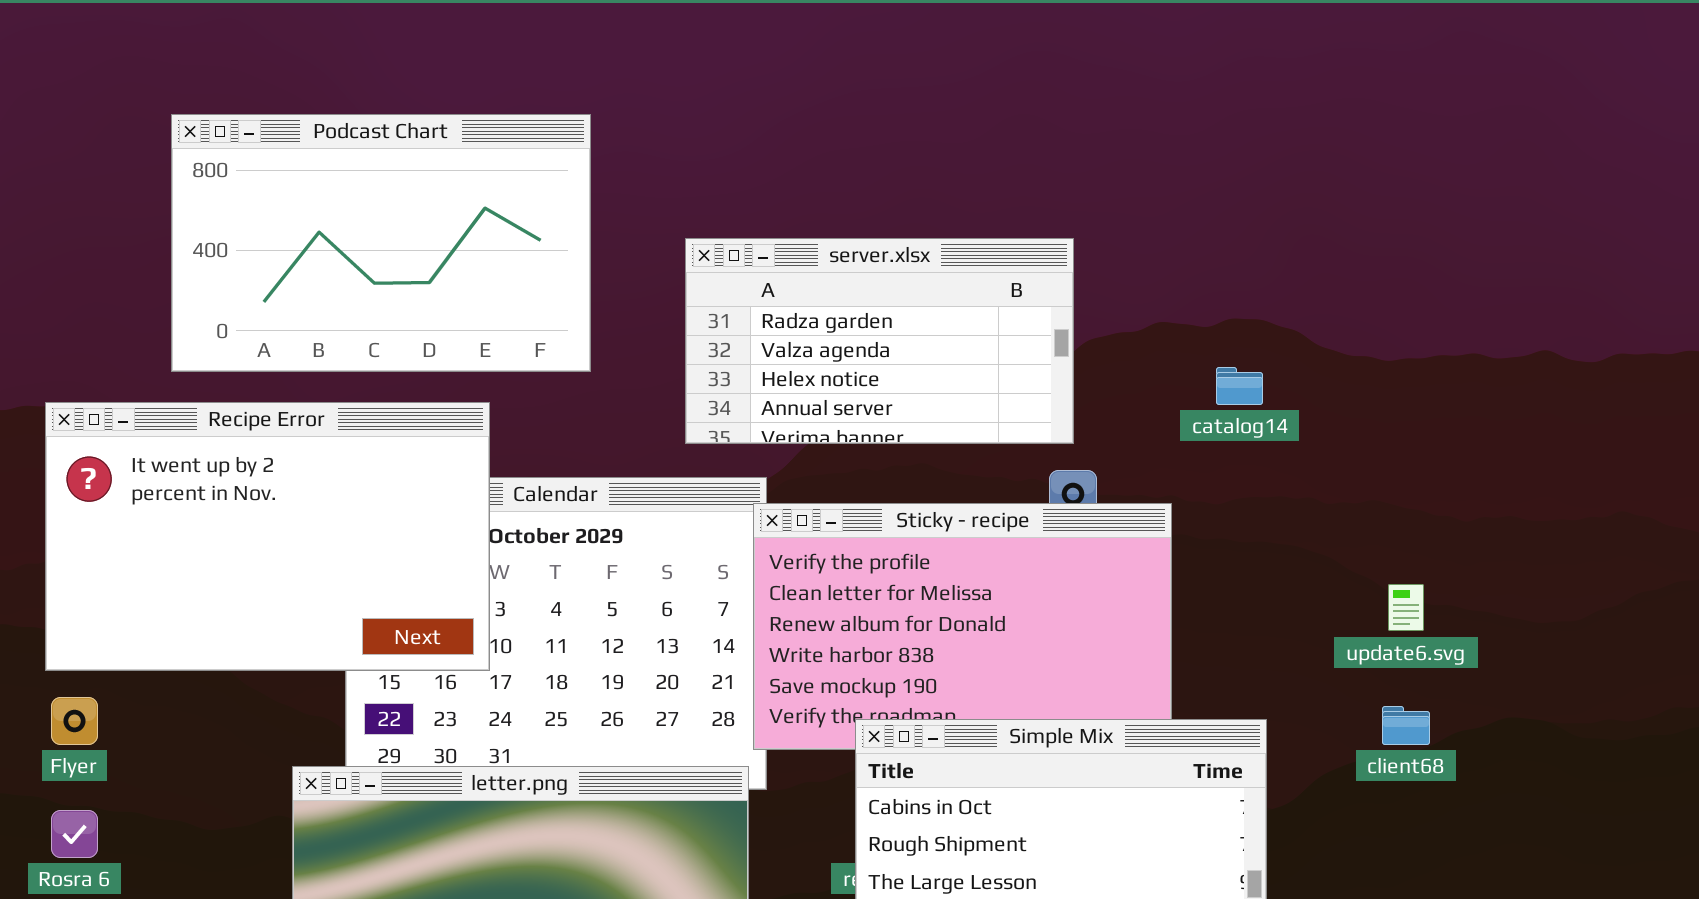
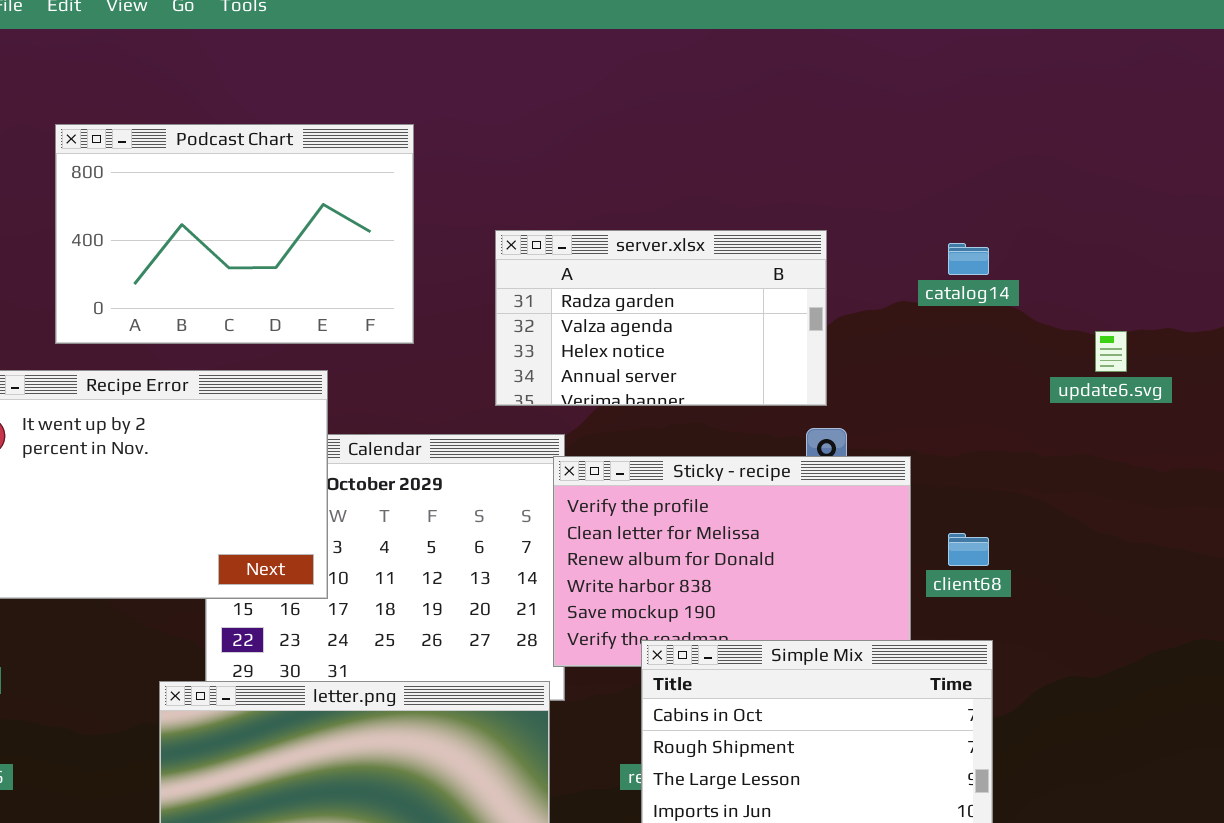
catalog14: [1216,367,1263,405] -> [948,243,989,275], moved
update6.svg: [1388,584,1424,631] -> [1095,331,1127,372], moved
client68: [1382,706,1430,745] -> [948,533,989,566], moved

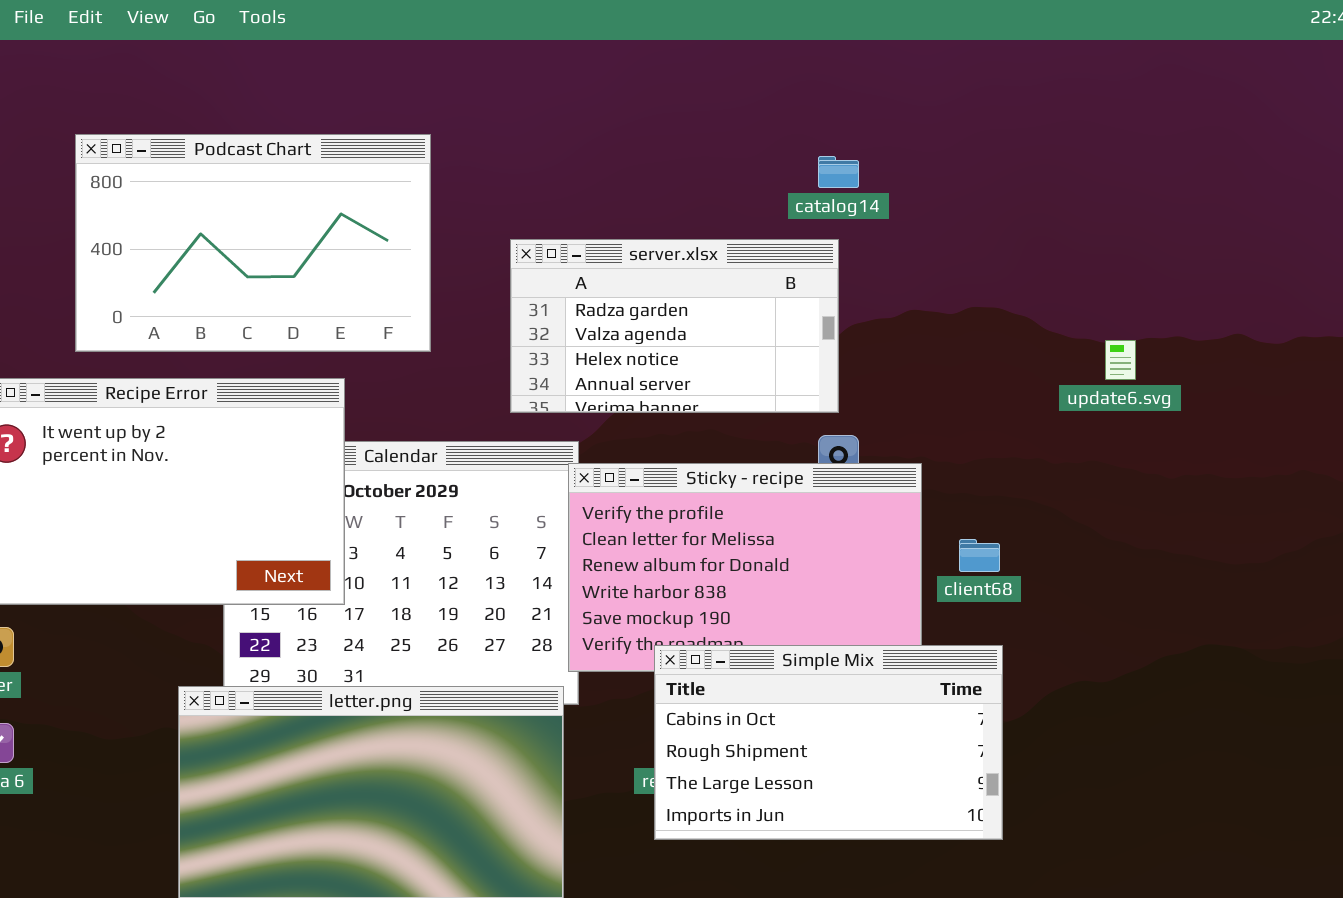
catalog14: [948,243,989,275] -> [818,156,859,188], moved

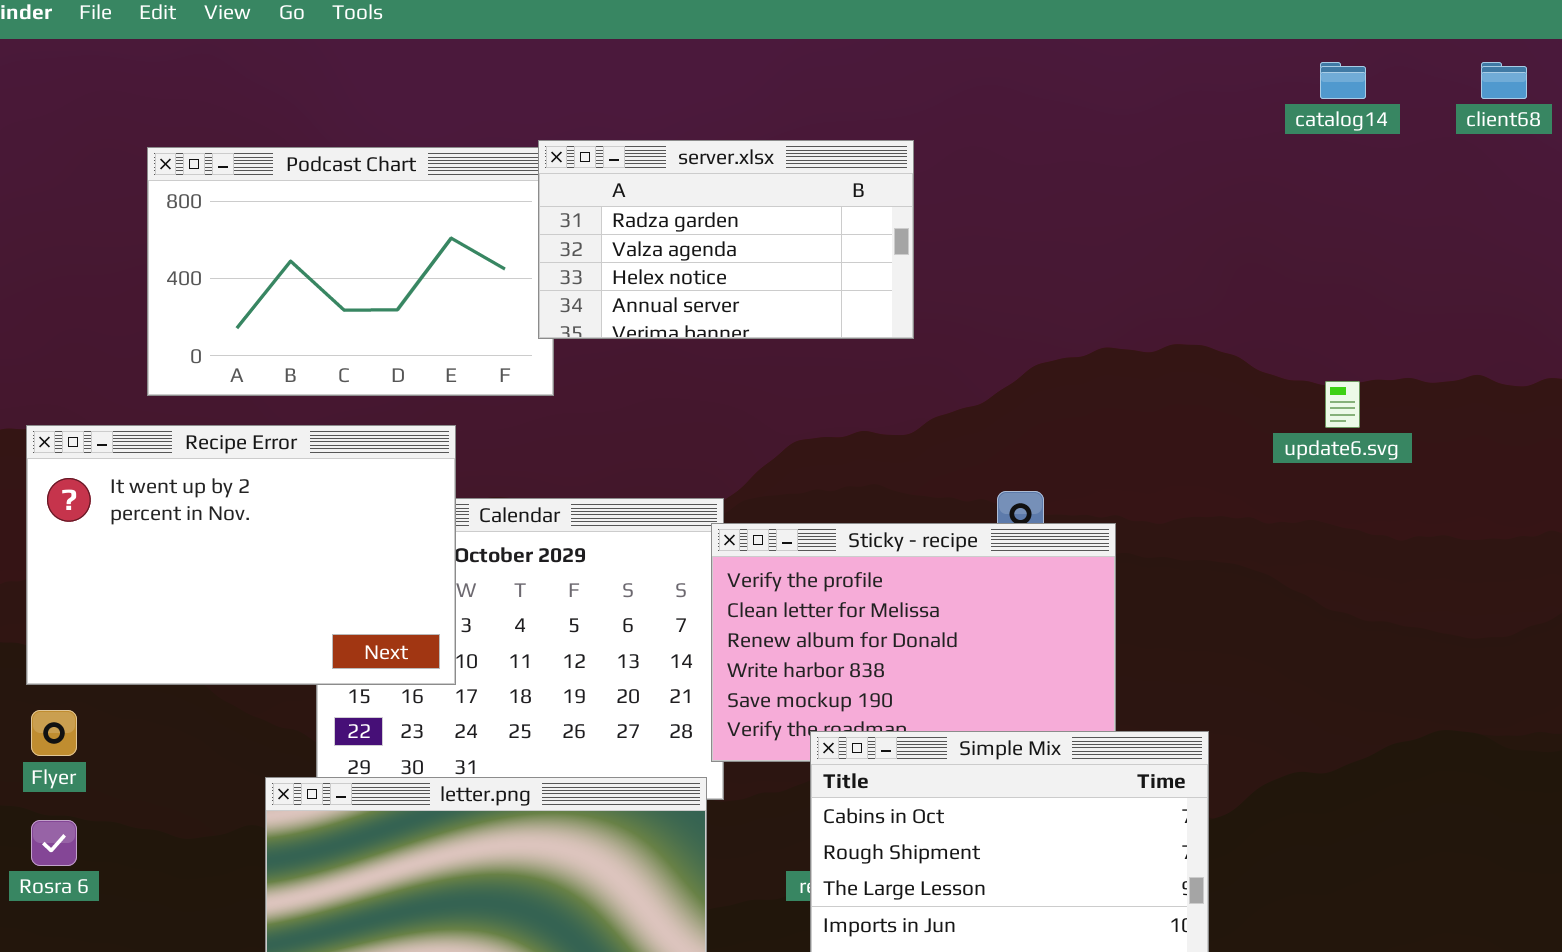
catalog14: [818,156,859,188] -> [1320,62,1366,99], moved
server.xlsx: [510,239,839,413] -> [538,140,914,339], moved
client68: [959,539,1000,572] -> [1481,62,1527,99], moved

